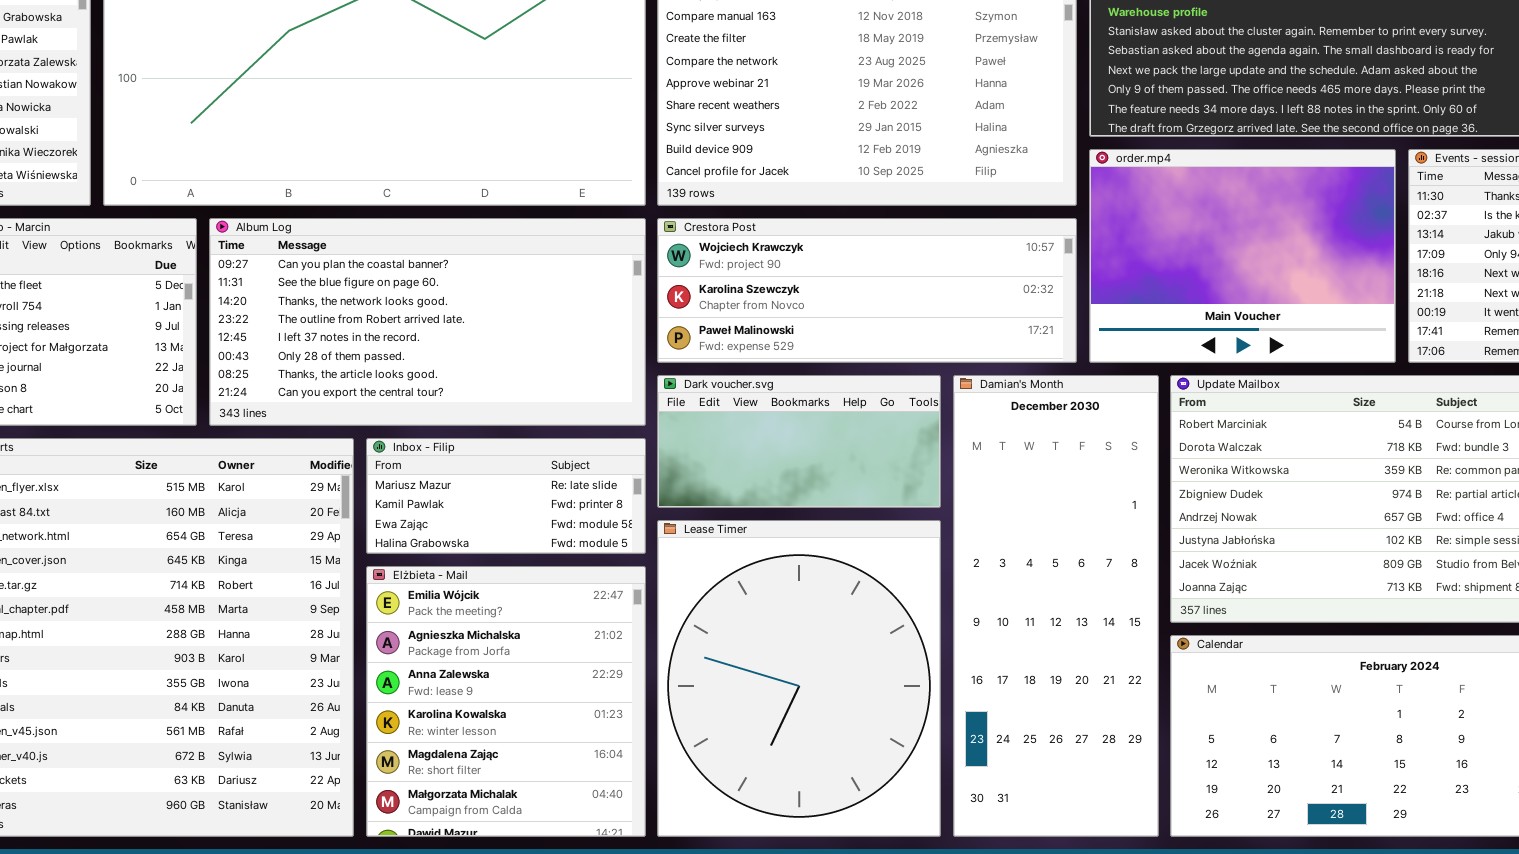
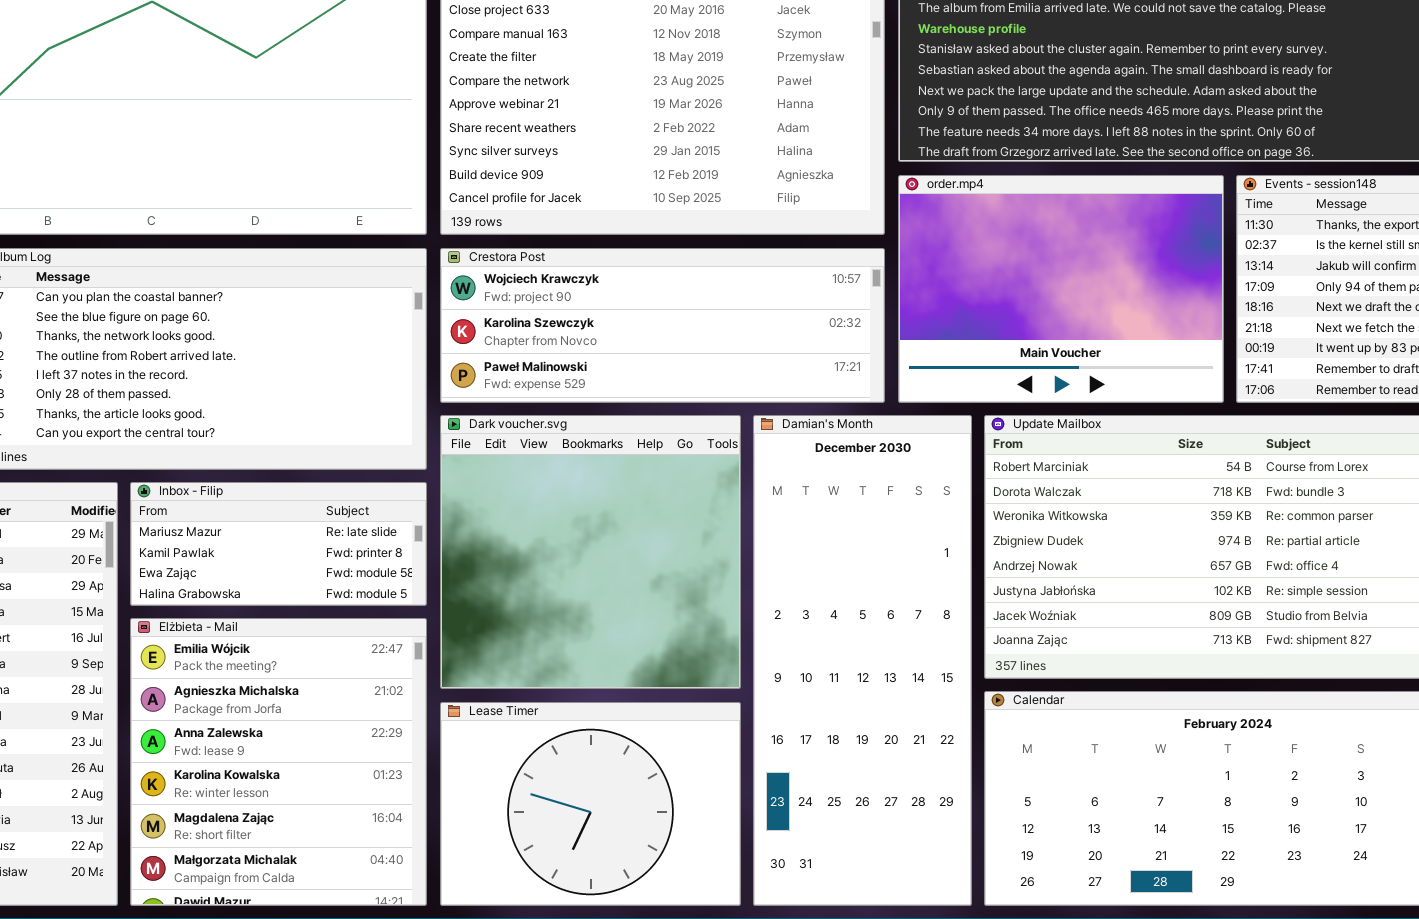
Dark voucher.svg: [657,375,941,508] -> [440,415,741,689], resized
Lease Timer: [657,520,941,837] -> [440,702,741,906], resized

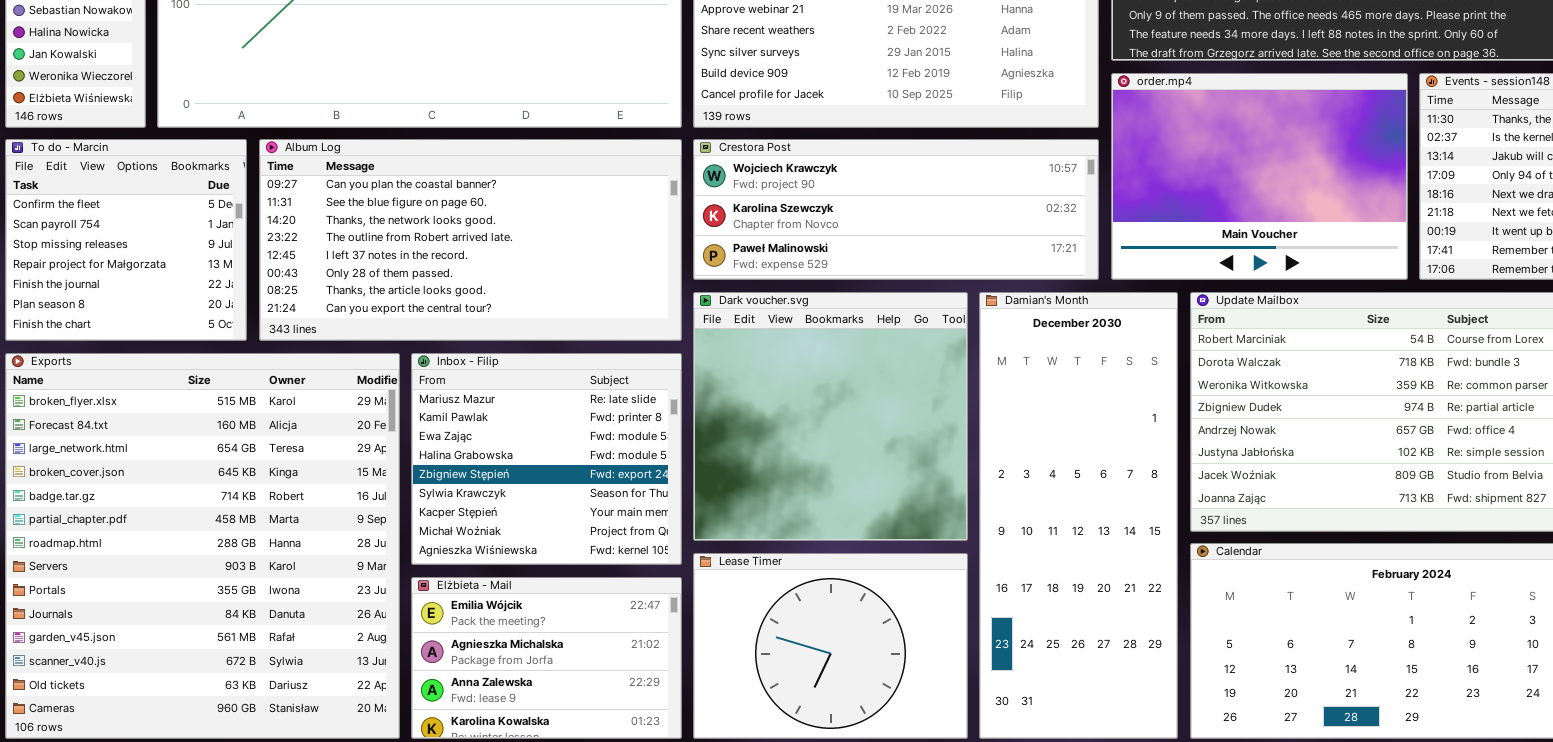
Inbox - Filip: [130,482,427,606] -> [411,353,682,565], resized
Elżbieta - Mail: [130,618,427,906] -> [411,577,682,739], resized

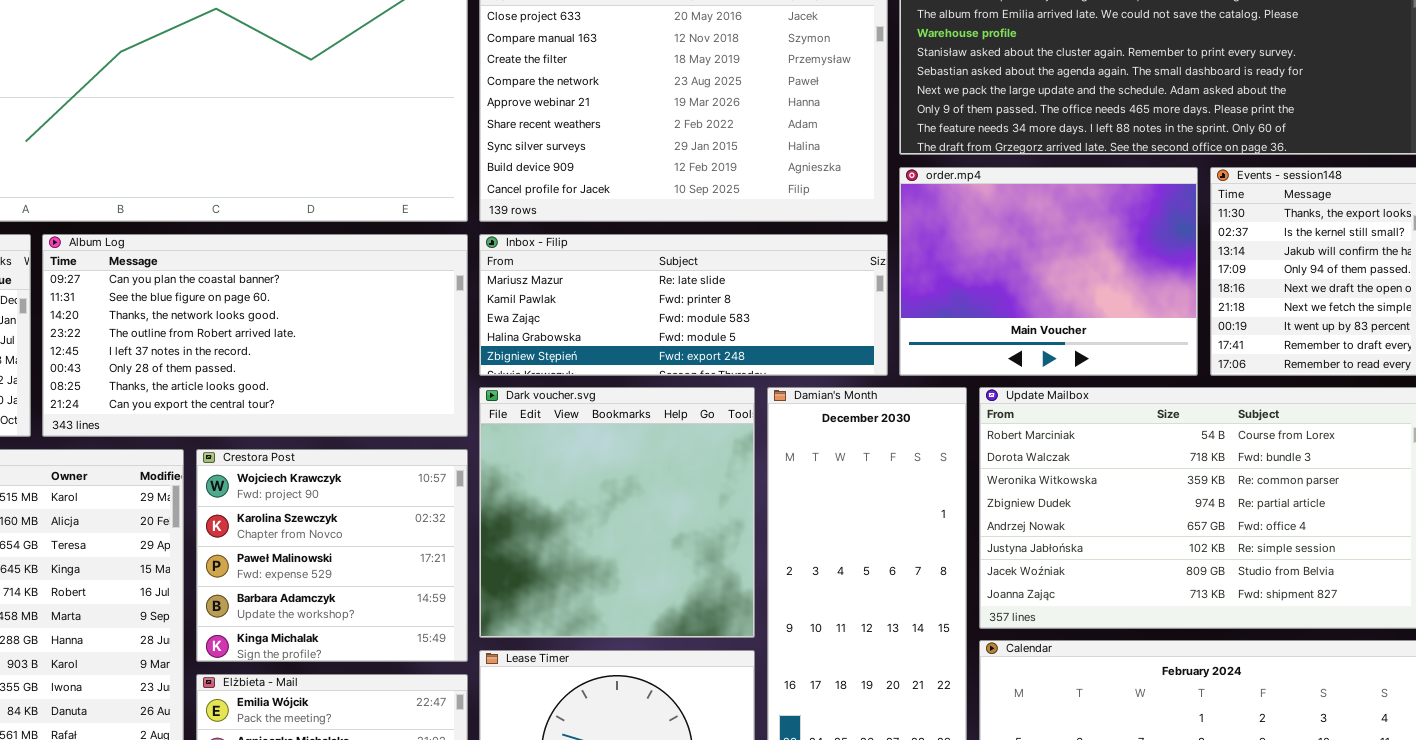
Crestora Post: [693,139,1099,280] -> [196,449,468,662], moved, resized
Inbox - Filip: [411,353,682,565] -> [479,234,888,376], moved, resized

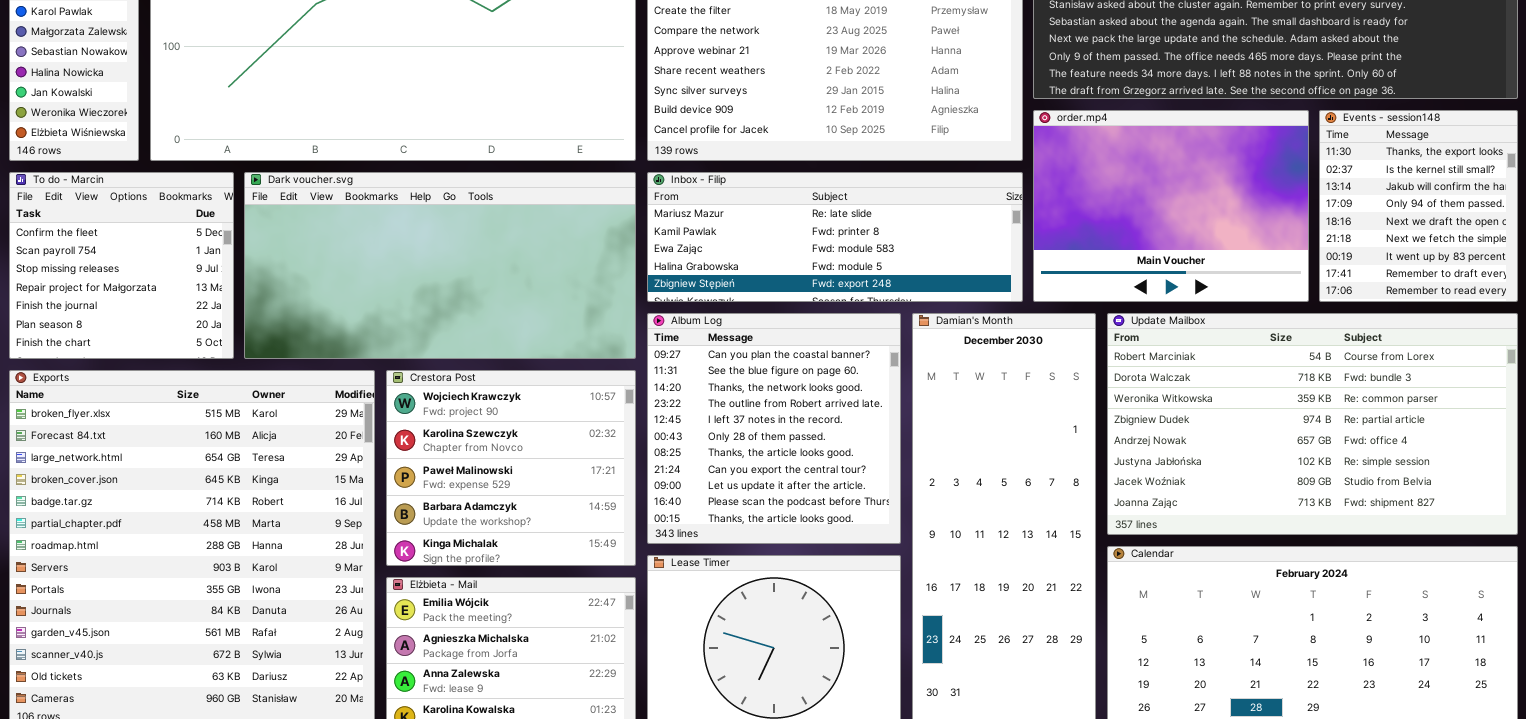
Album Log: [42,234,468,437] -> [647,313,901,544], moved, resized
Dark voucher.svg: [479,387,755,638] -> [244,172,636,359], moved, resized

